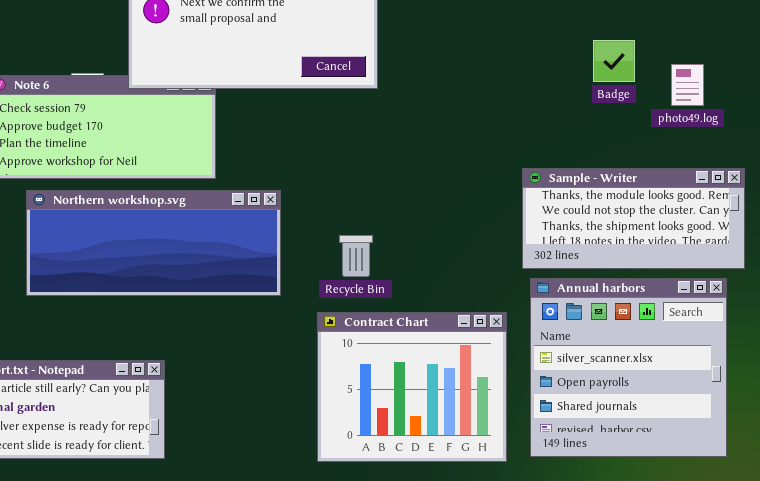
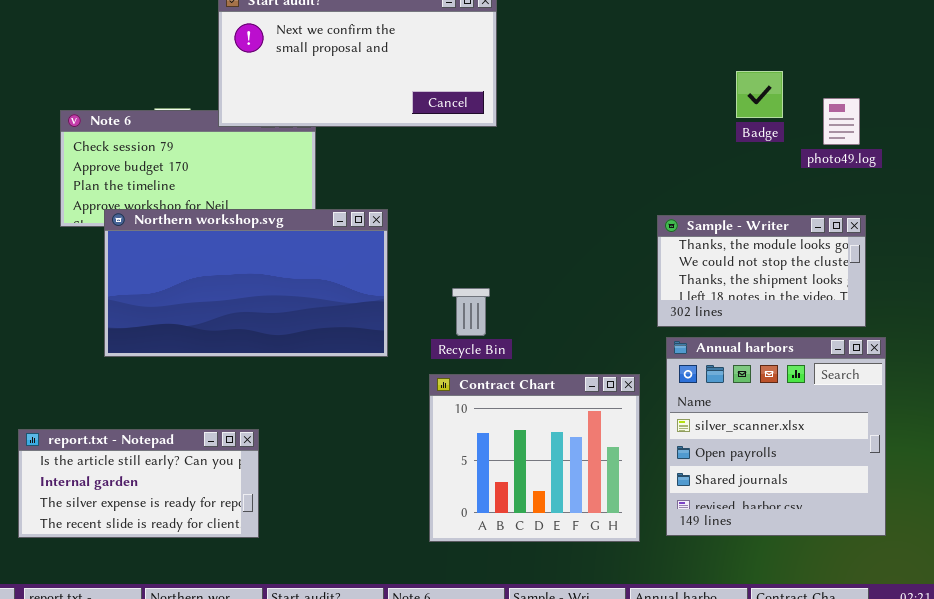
Sample - Writer: [522,168,745,269] -> [657,215,866,327], resized
Northern workshop.svg: [26,190,281,296] -> [104,209,388,357], resized

